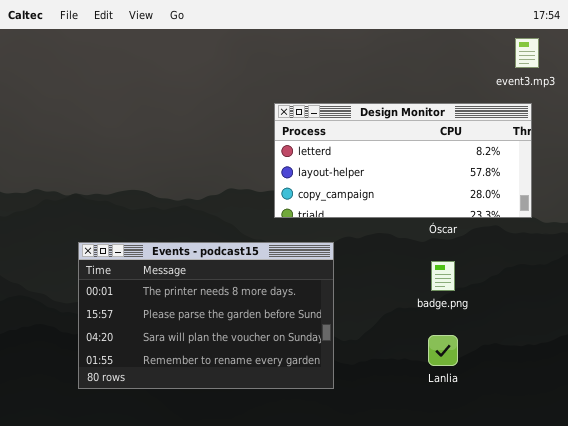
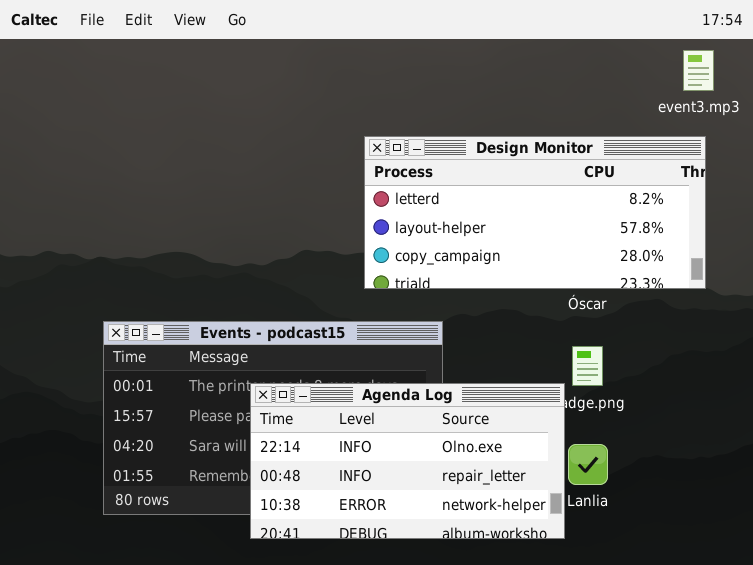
Agenda Log: none -> [250,383,565,539], opened

